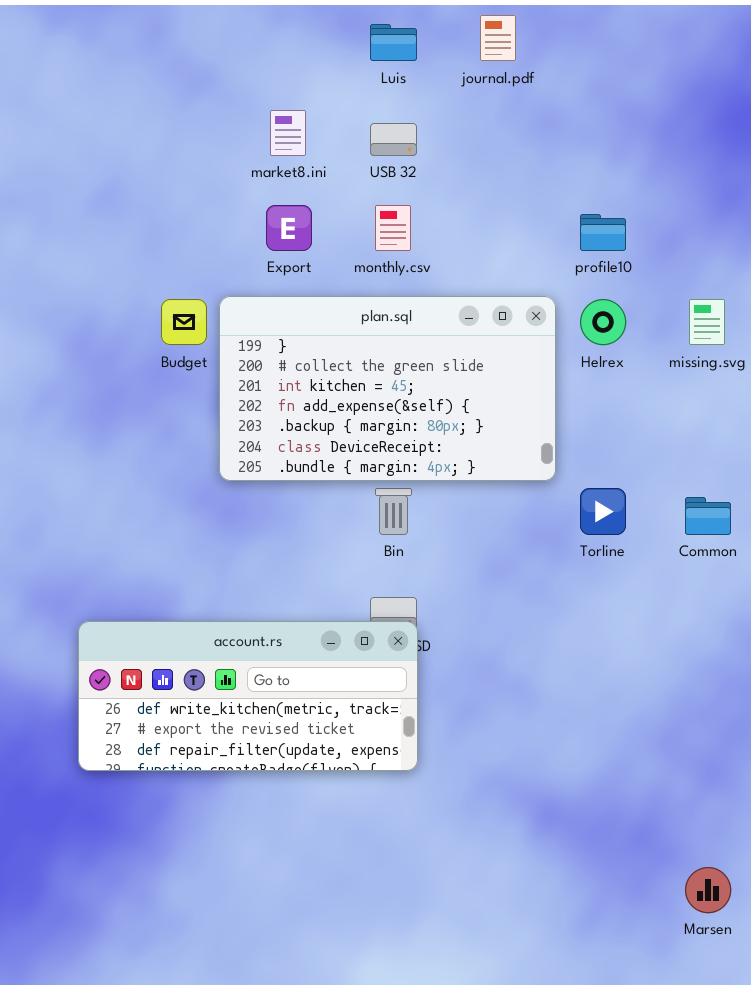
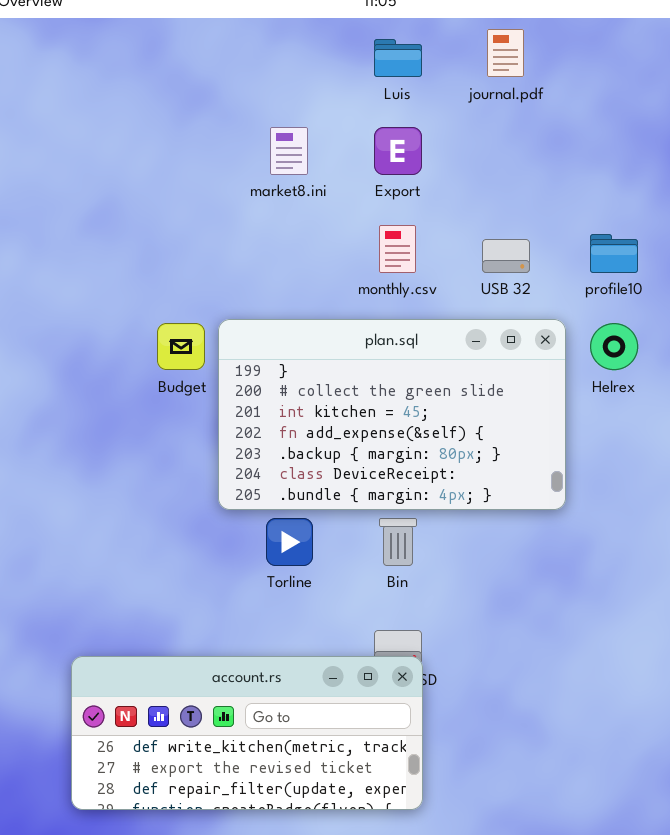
USB 32: [370,123,417,156] -> [482,239,530,273], moved
Export: [266,205,312,251] -> [374,127,422,175], moved
Torline: [580,488,626,535] -> [266,518,313,566], moved

